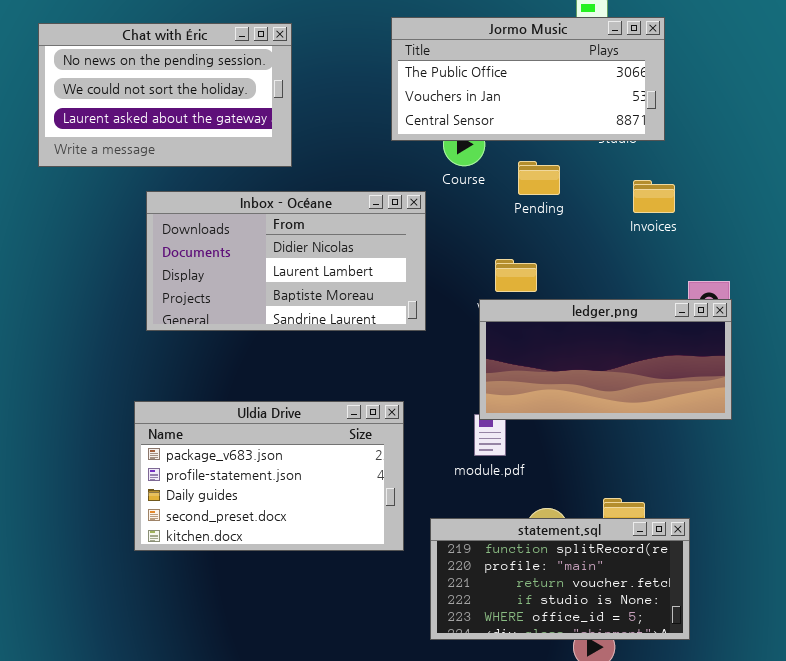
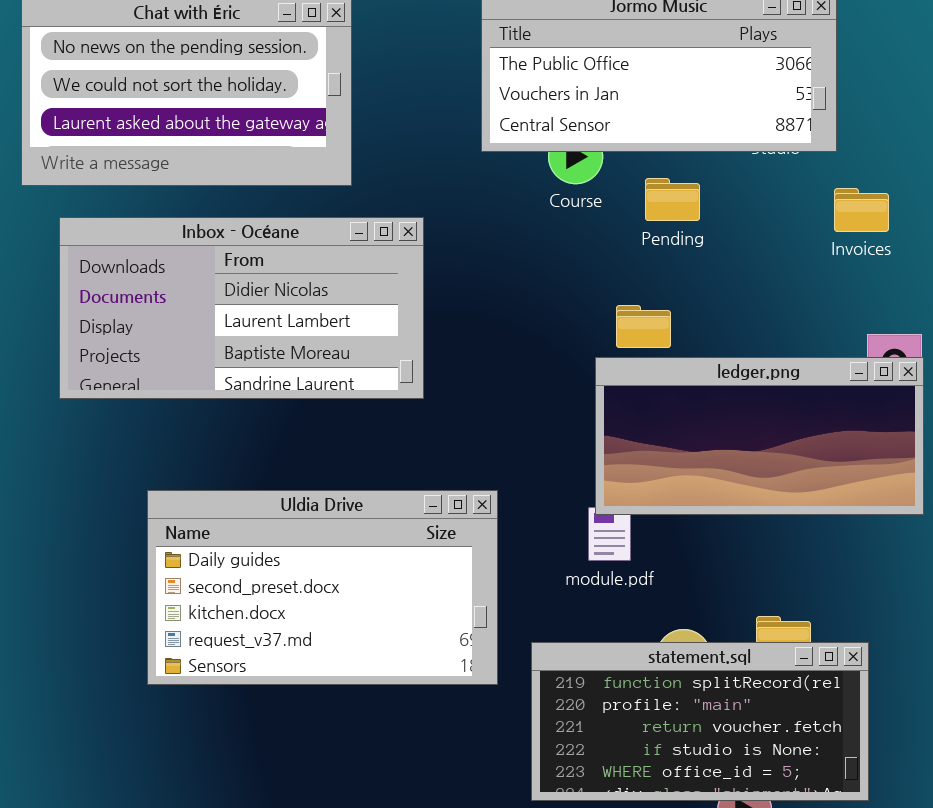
Invoices: [633,180,675,213] -> [834,188,889,232], moved
Inbox - Océane: [146,191,426,331] -> [59,217,424,399], moved
Uldia Drive: [134,401,404,551] -> [147,490,498,685], scrolled down 2 rows

